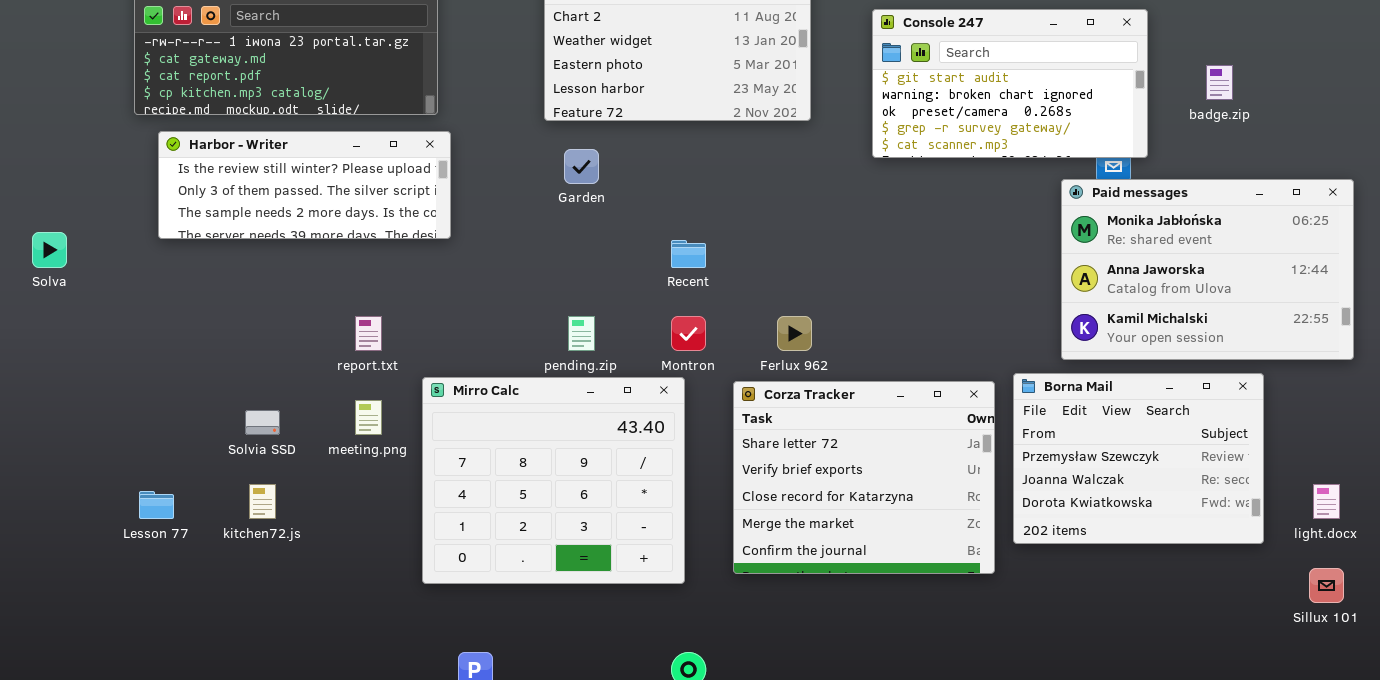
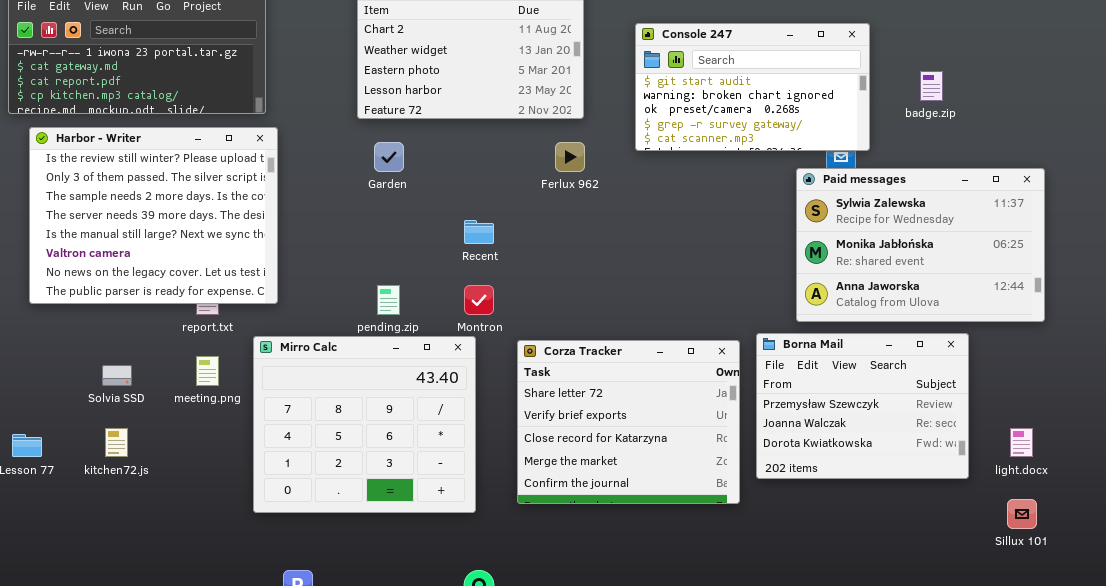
Harbor - Writer: [158,131,451,239] -> [29,127,278,304], resized
Paid messages: [1061,179,1354,360] -> [796,168,1045,322], scrolled up 1 row
Ferlux 962: [777,316,812,351] -> [555,142,585,172], moved

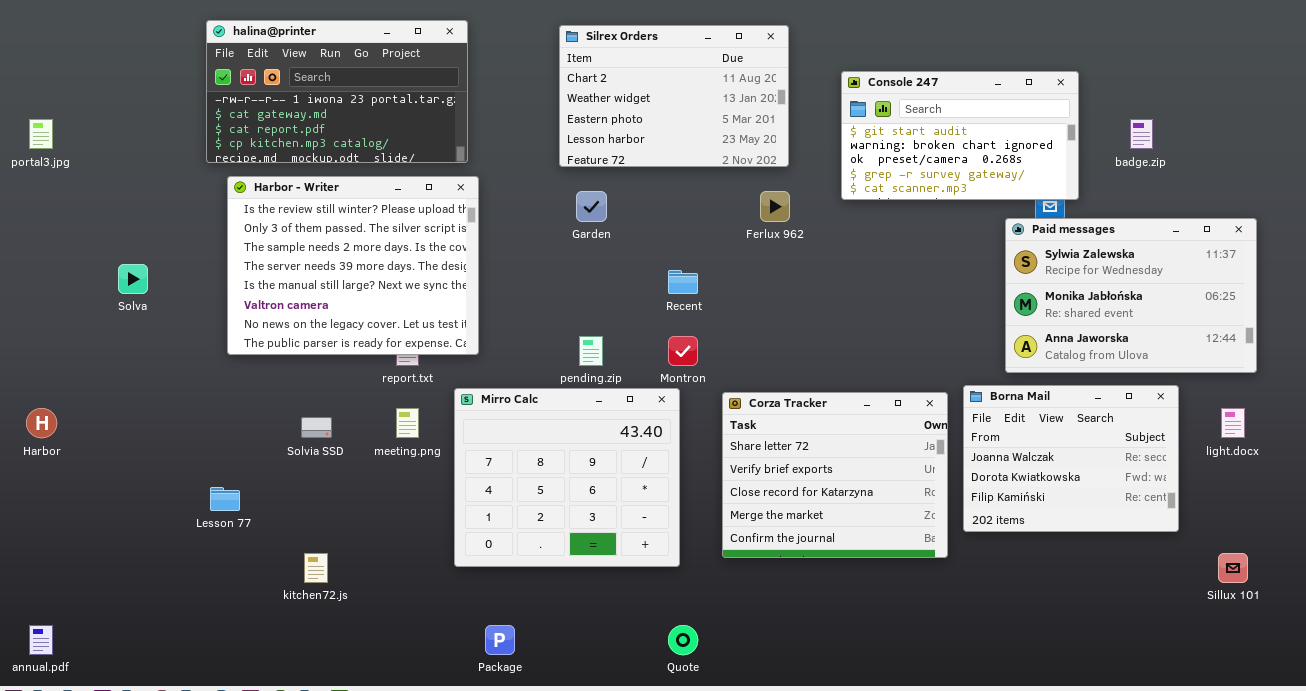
Borna Mail: [756,333,969,479] -> [963,385,1179,532], scrolled down 1 row
kitchen72.js: [105,428,128,457] -> [304,553,328,583], moved
light.docx: [1010,428,1033,457] -> [1221,408,1245,438], moved

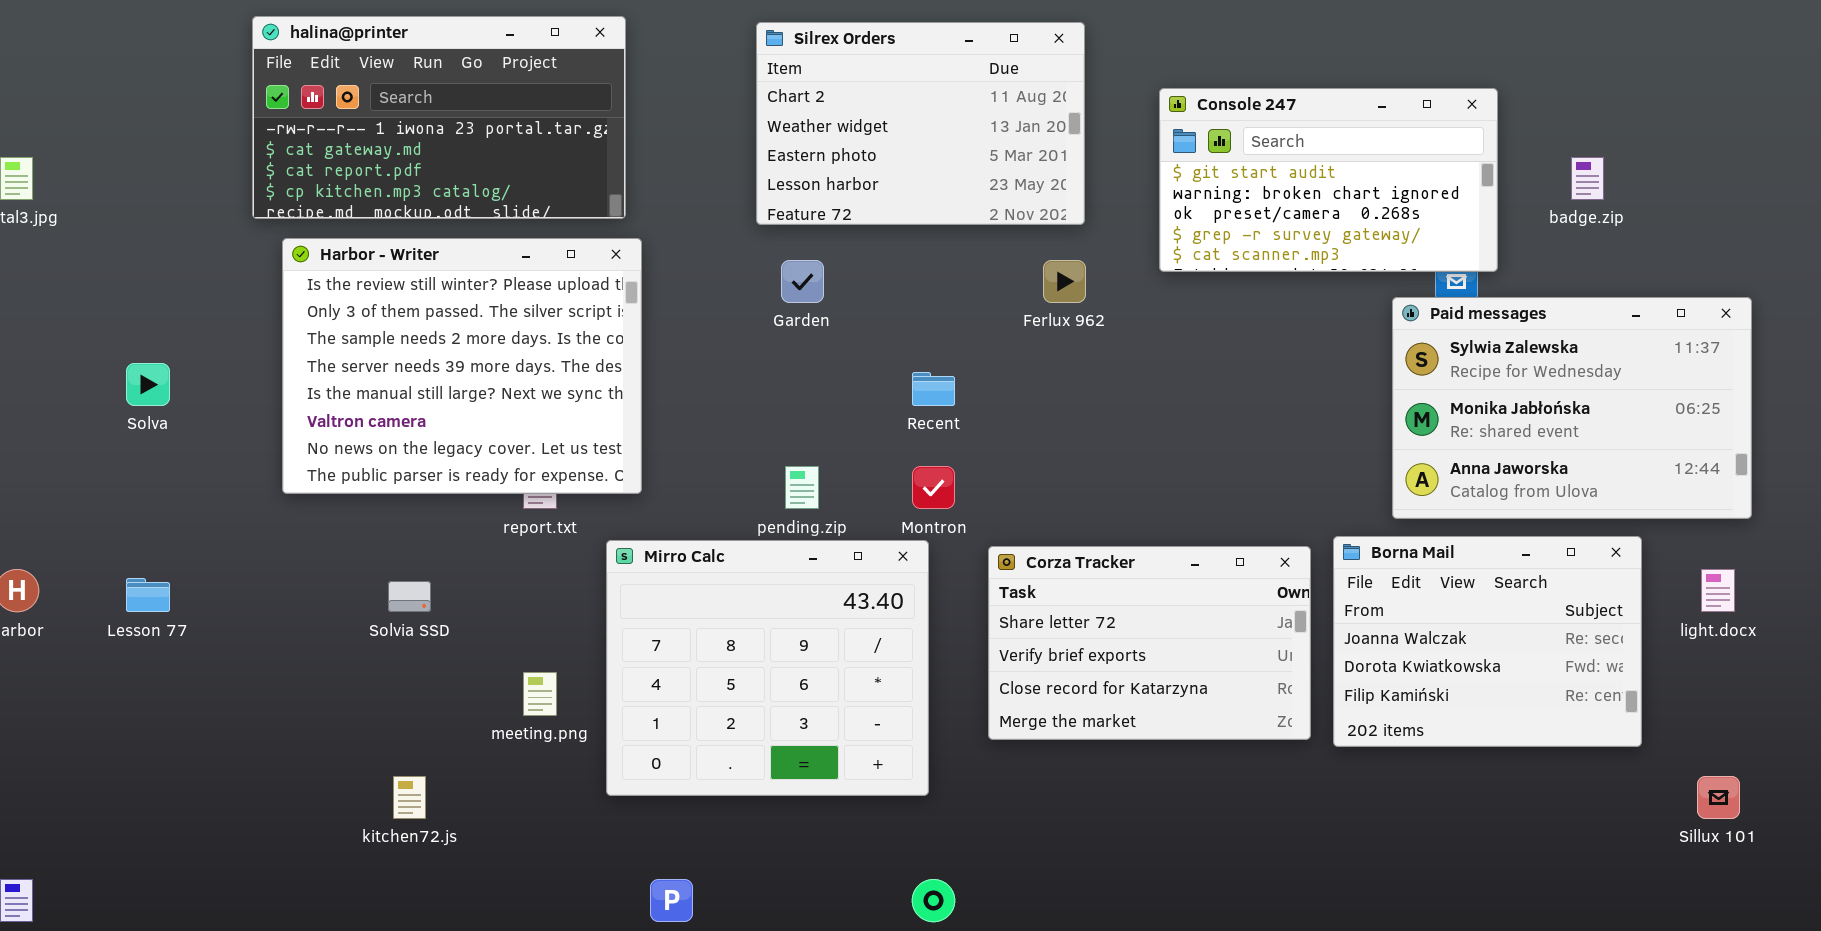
Corza Tracker: [722,392,948,558] -> [988,546,1311,740], resized
meeting.png: [396,408,419,438] -> [523,672,557,716], moved
Lesson 77: [210,487,240,511] -> [126,578,170,612], moved

